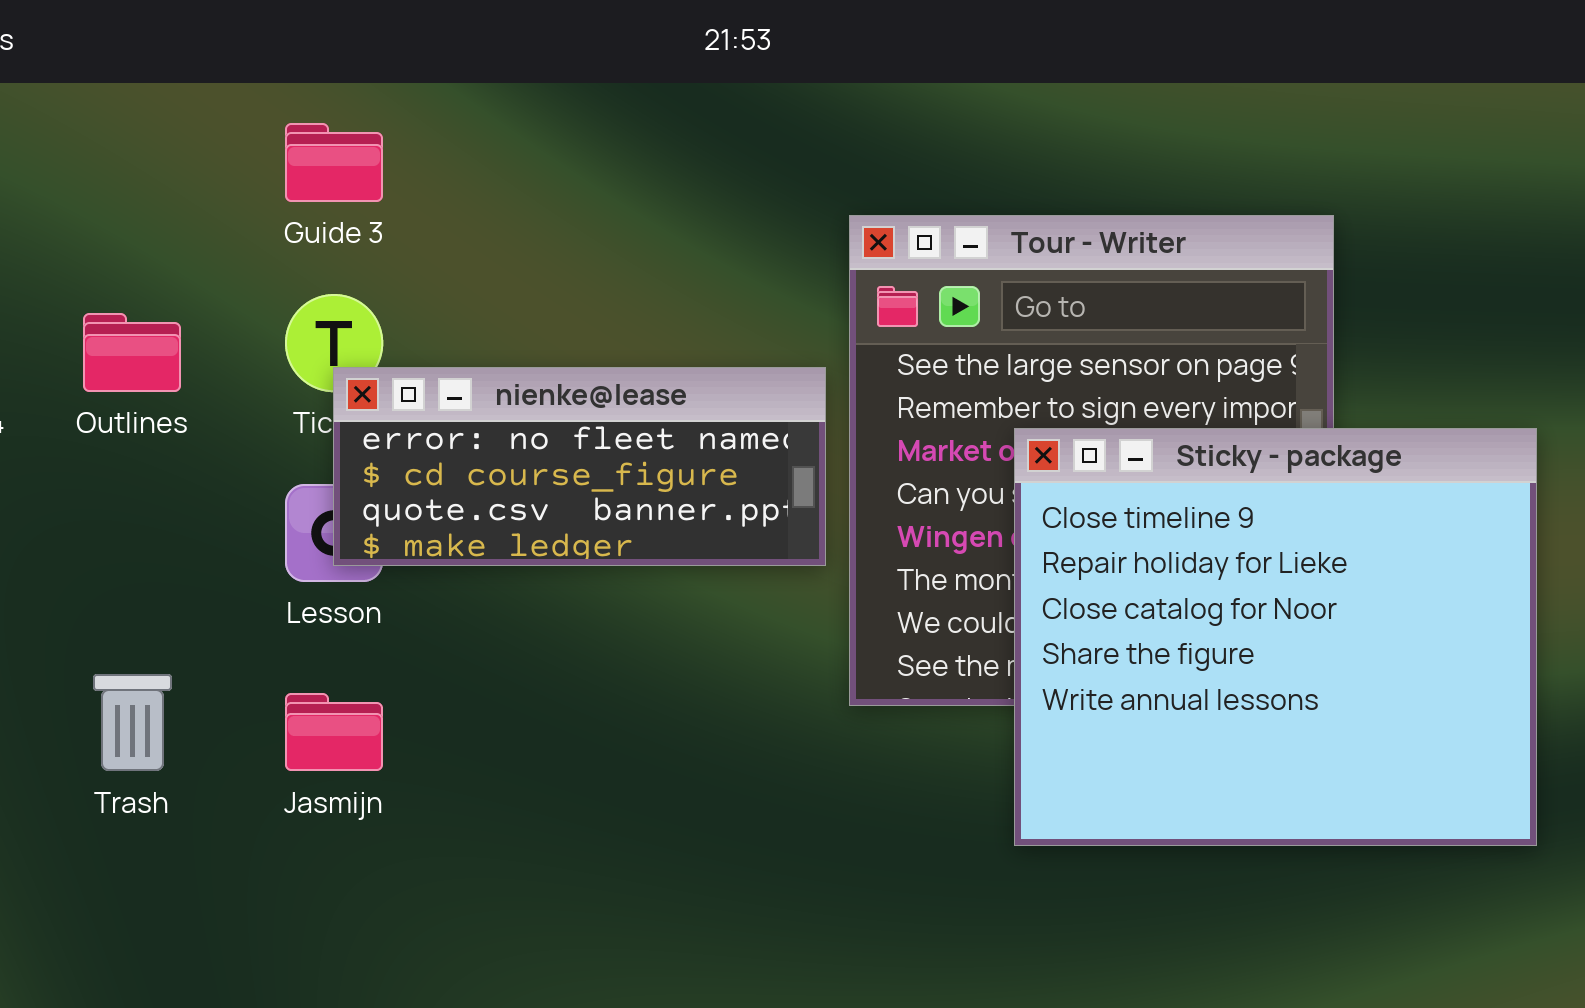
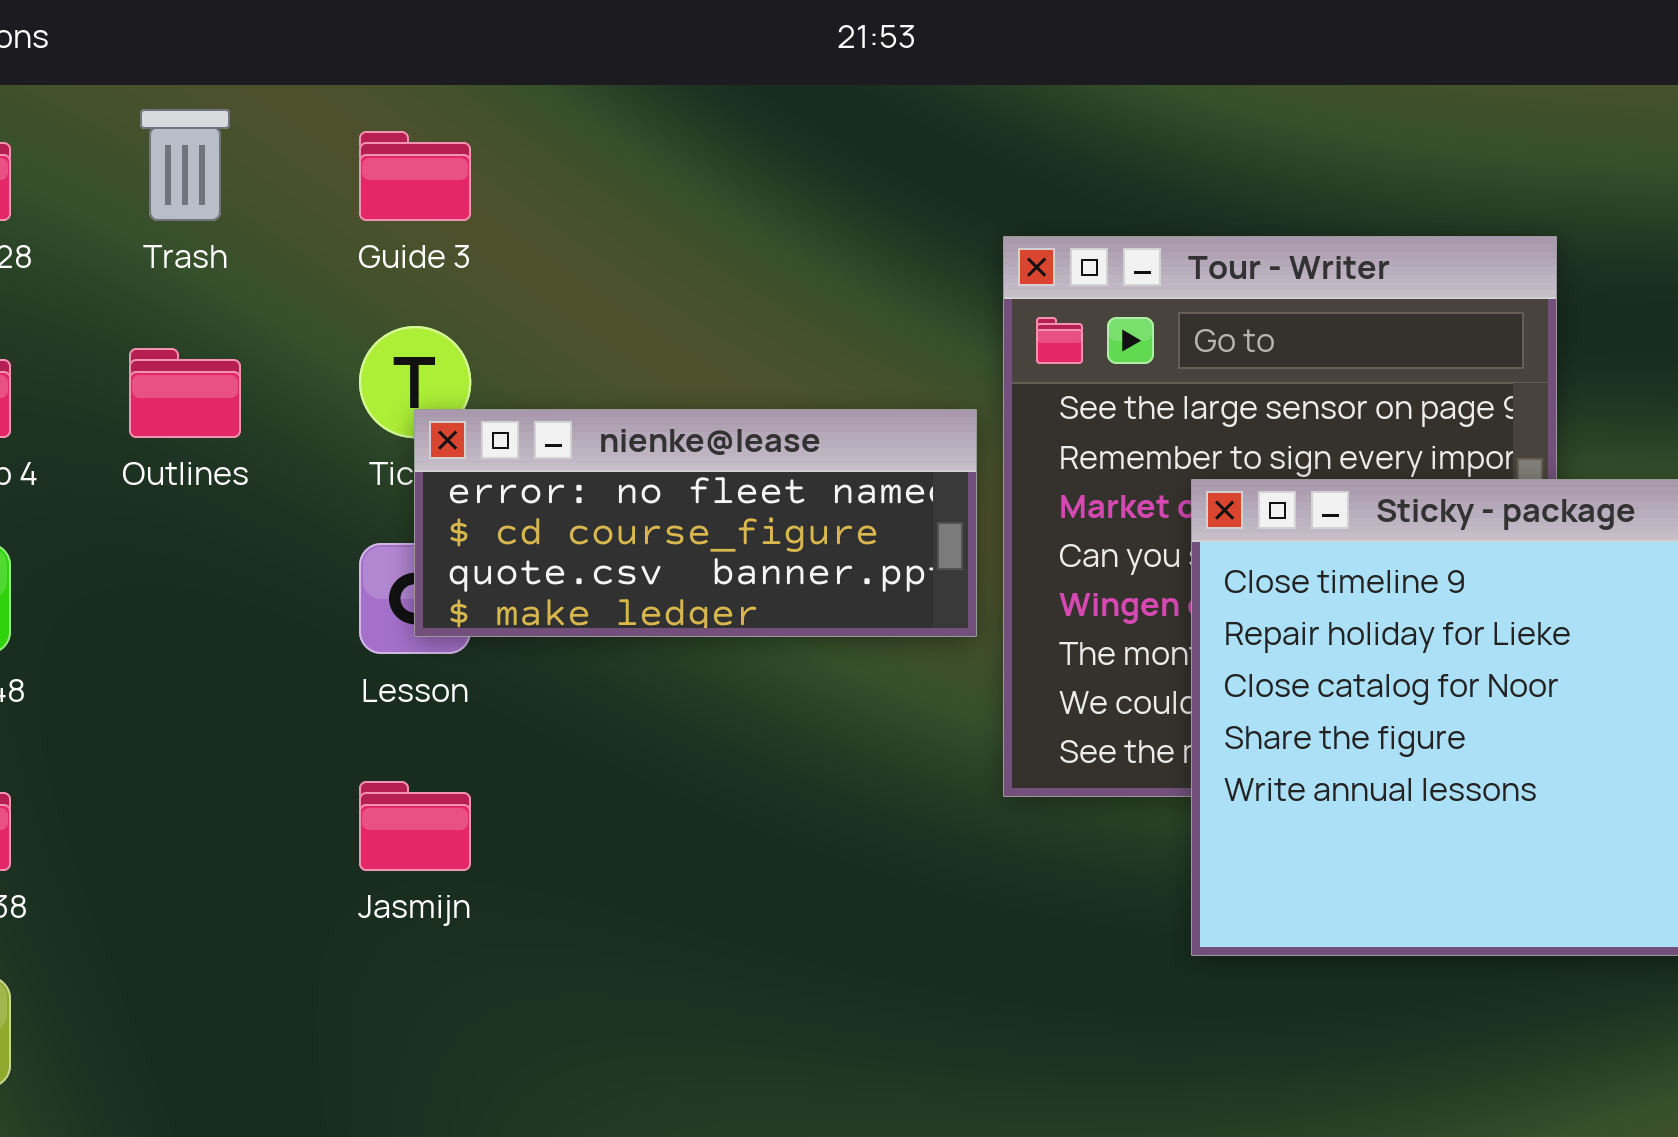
Trash: [93,674,172,771] -> [140,109,230,221], moved

